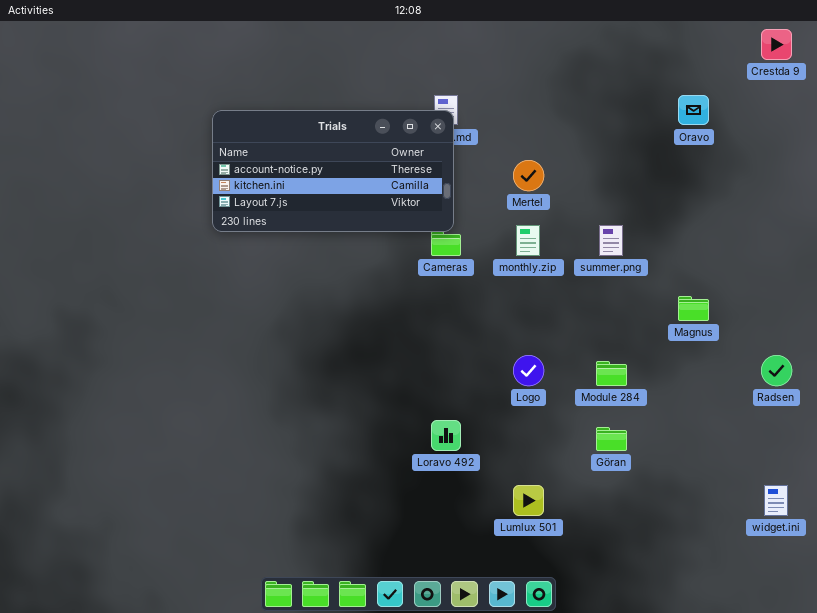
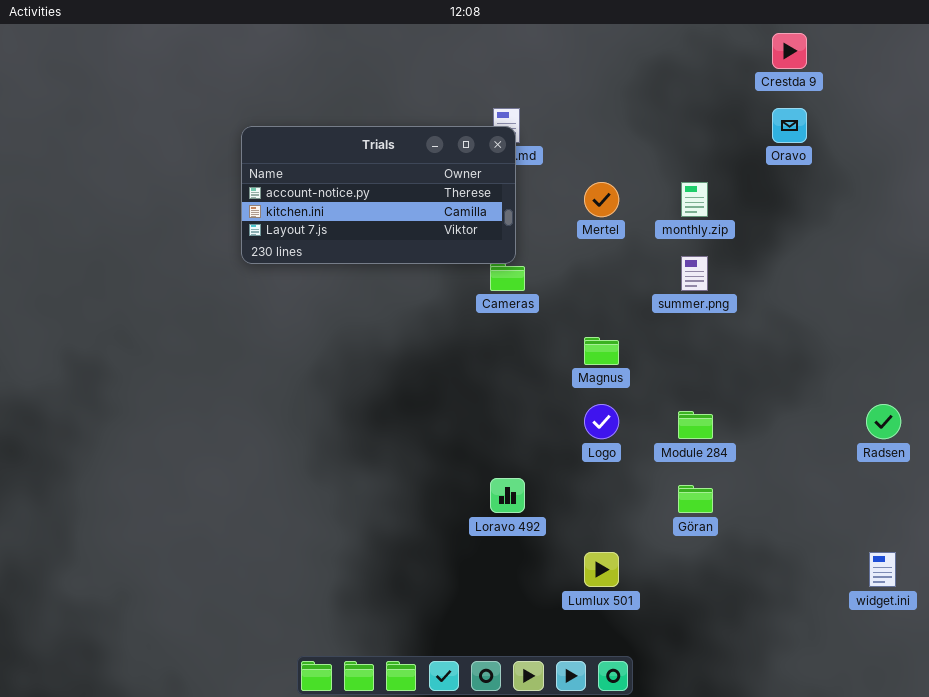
Crestda 9: [761,29,792,60] -> [772,33,807,69], moved
monthly.zip: [516,225,540,256] -> [681,182,708,217], moved
Magnus: [678,296,709,321] -> [584,337,619,365], moved

